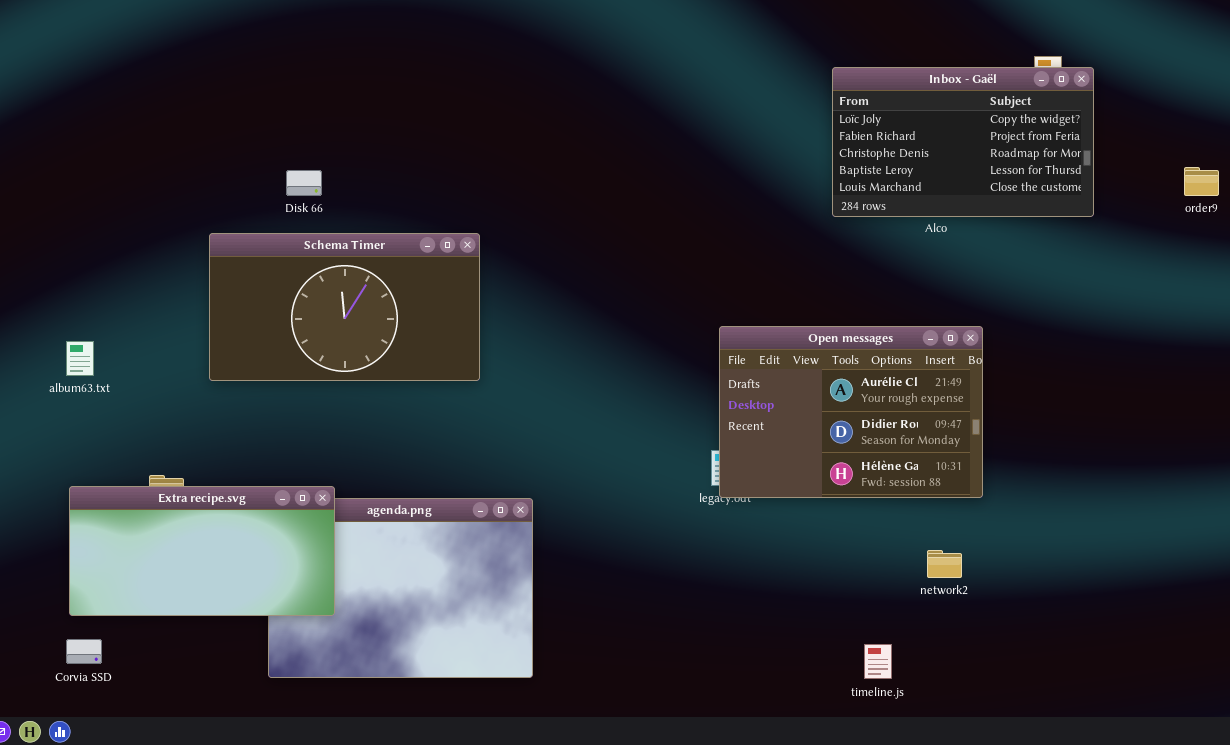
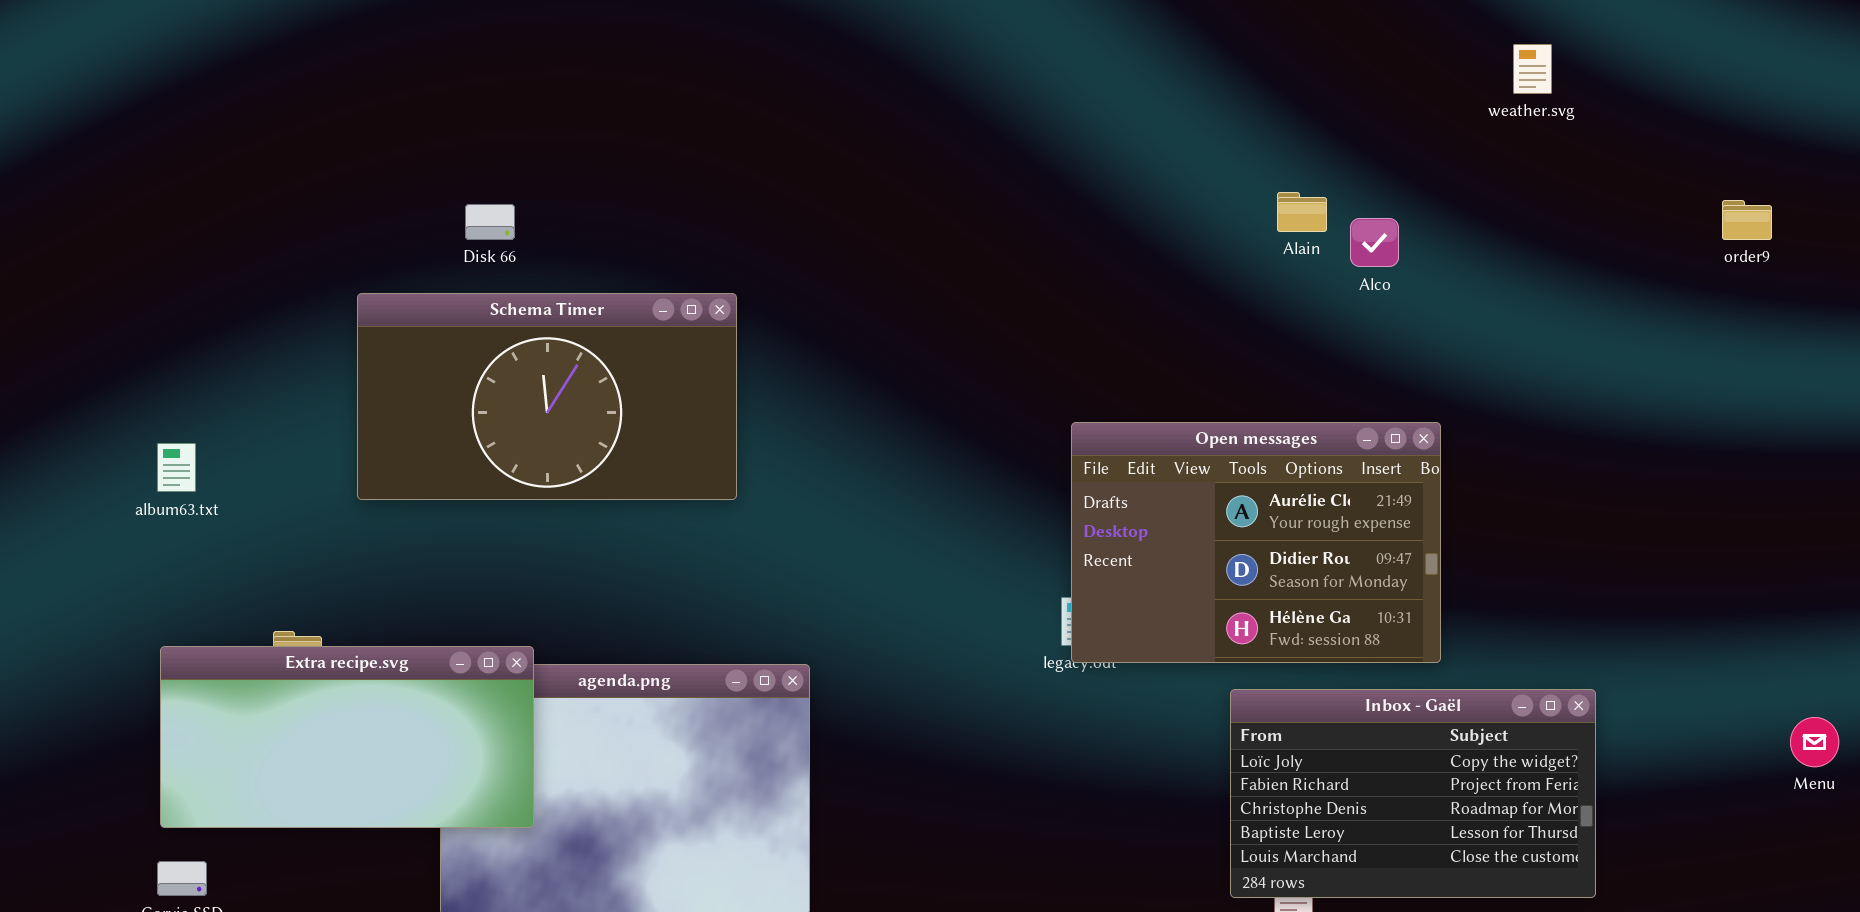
Inbox - Gaël: [832,67,1094,217] -> [1230,689,1596,898], moved

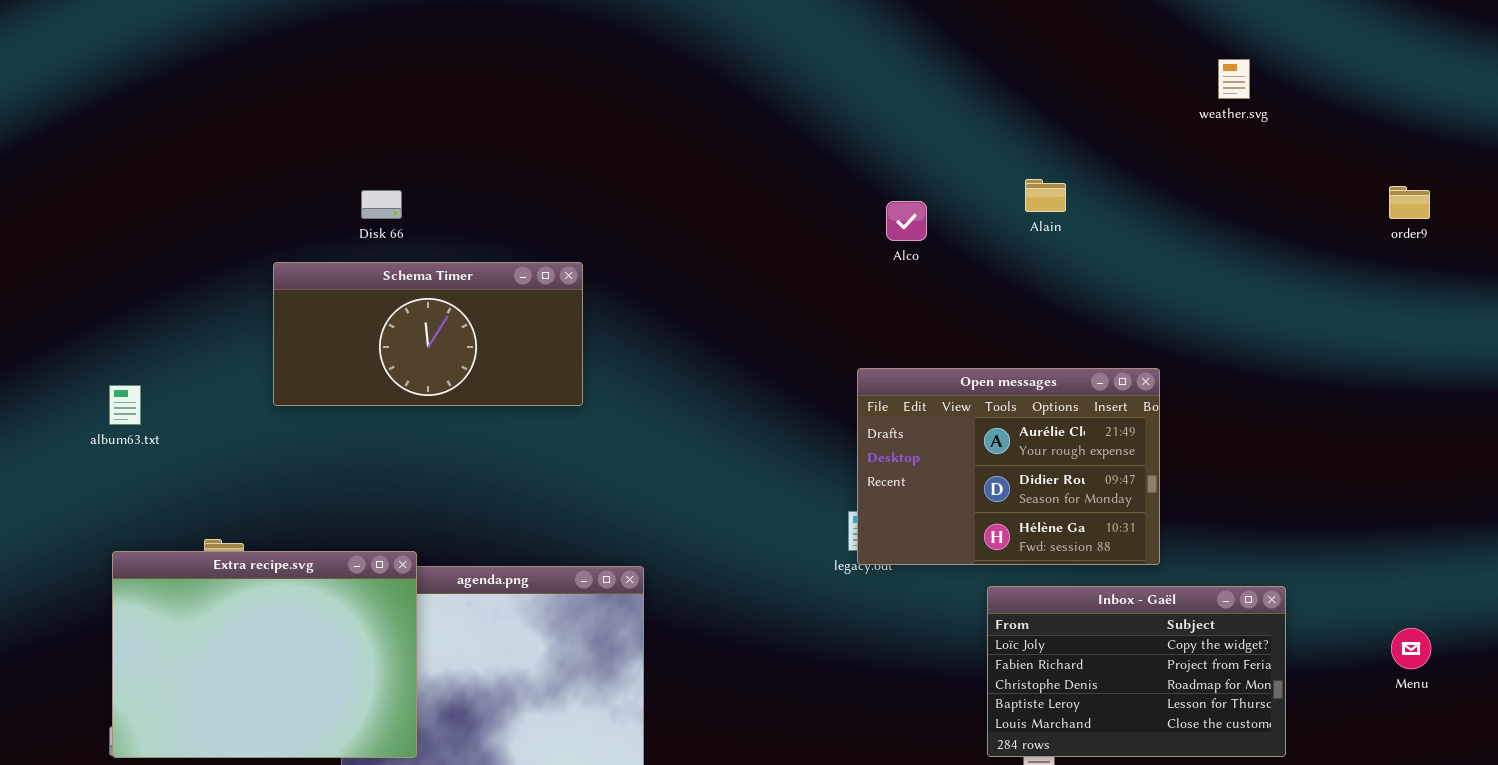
Alco: [1350,218,1399,267] -> [886,201,927,241], moved
Schema Timer: [357,293,737,500] -> [273,262,583,406], resized
Extra recipe.svg: [160,646,534,828] -> [112,551,417,758], resized
Menu: [1790,717,1839,767] -> [1391,628,1431,669], moved

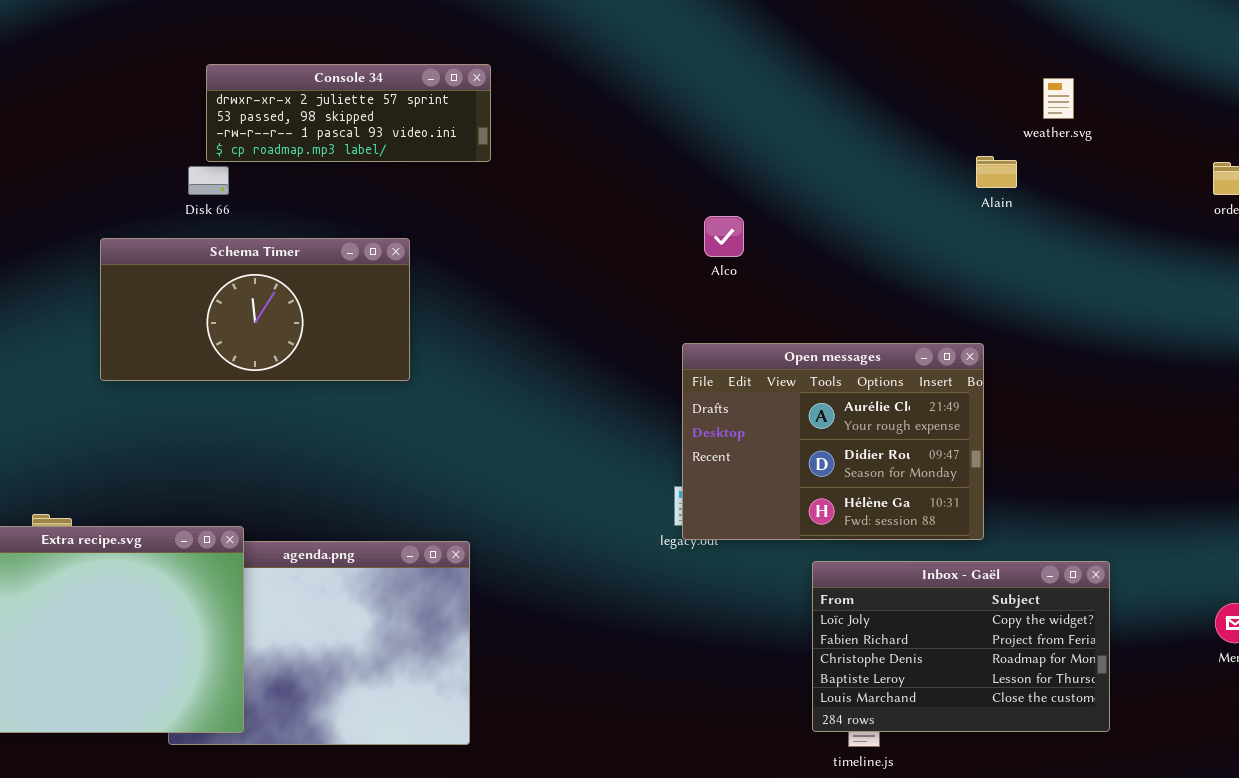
weather.svg: [1218,59,1250,99] -> [1043,78,1074,119], moved
Console 34: none -> [206,64,491,162], opened
Alain: [1025,179,1066,212] -> [976,156,1017,188], moved
Alco: [886,201,927,241] -> [704,216,744,257], moved

